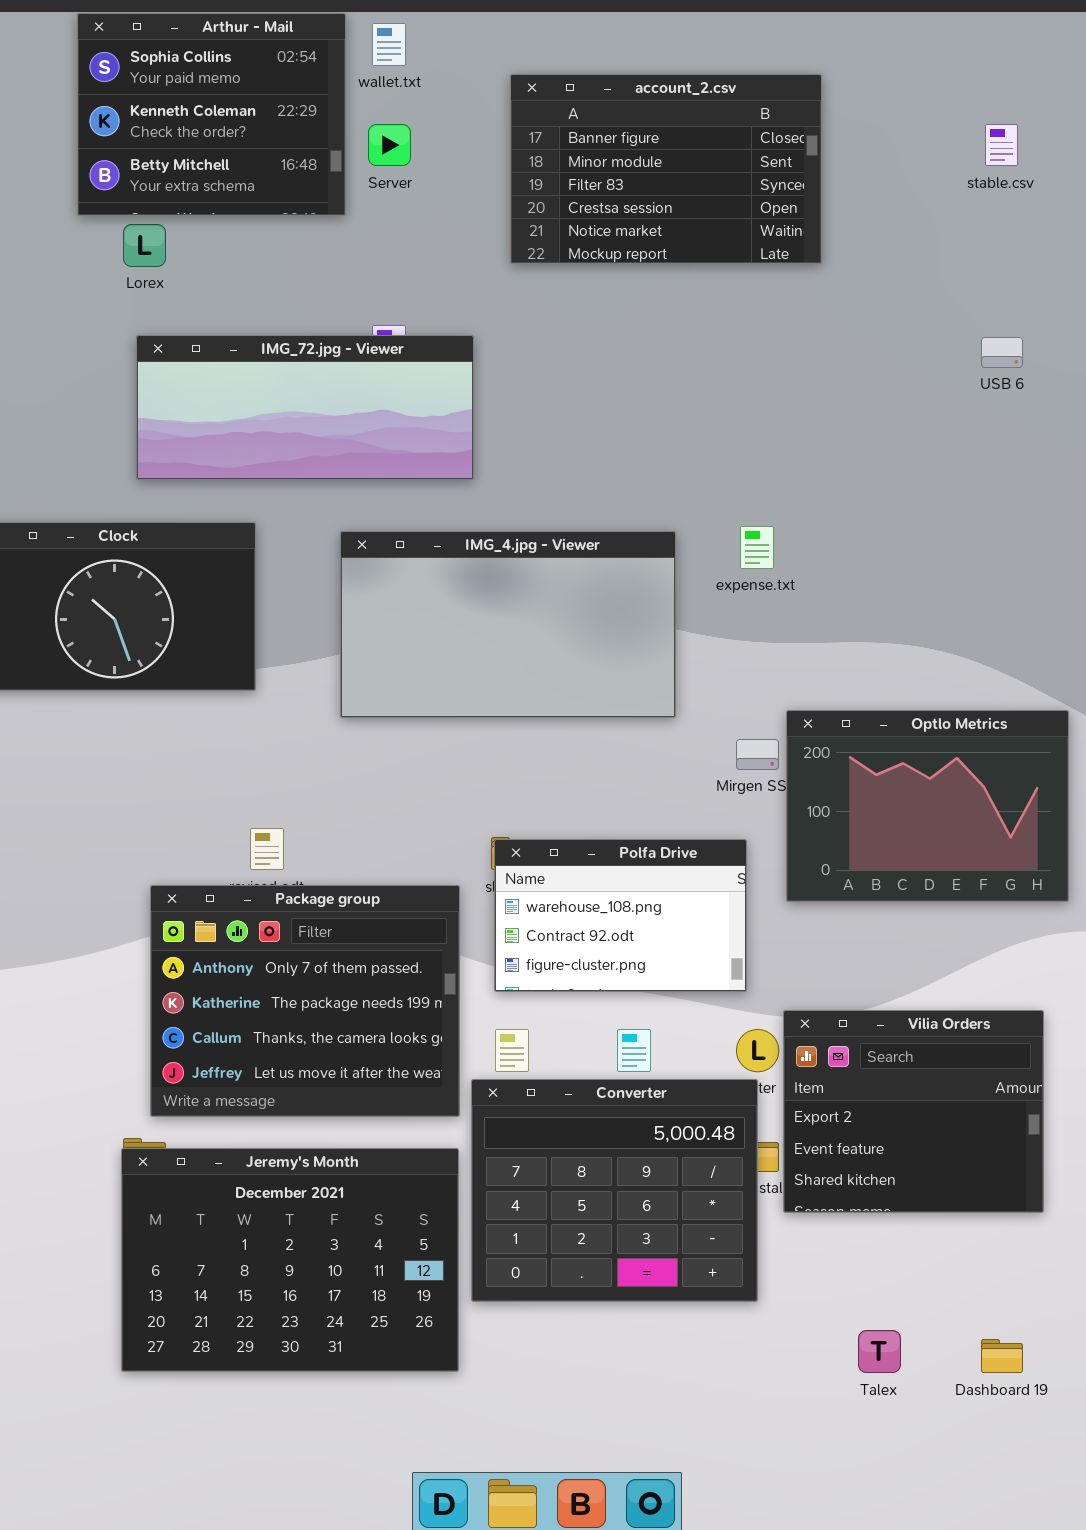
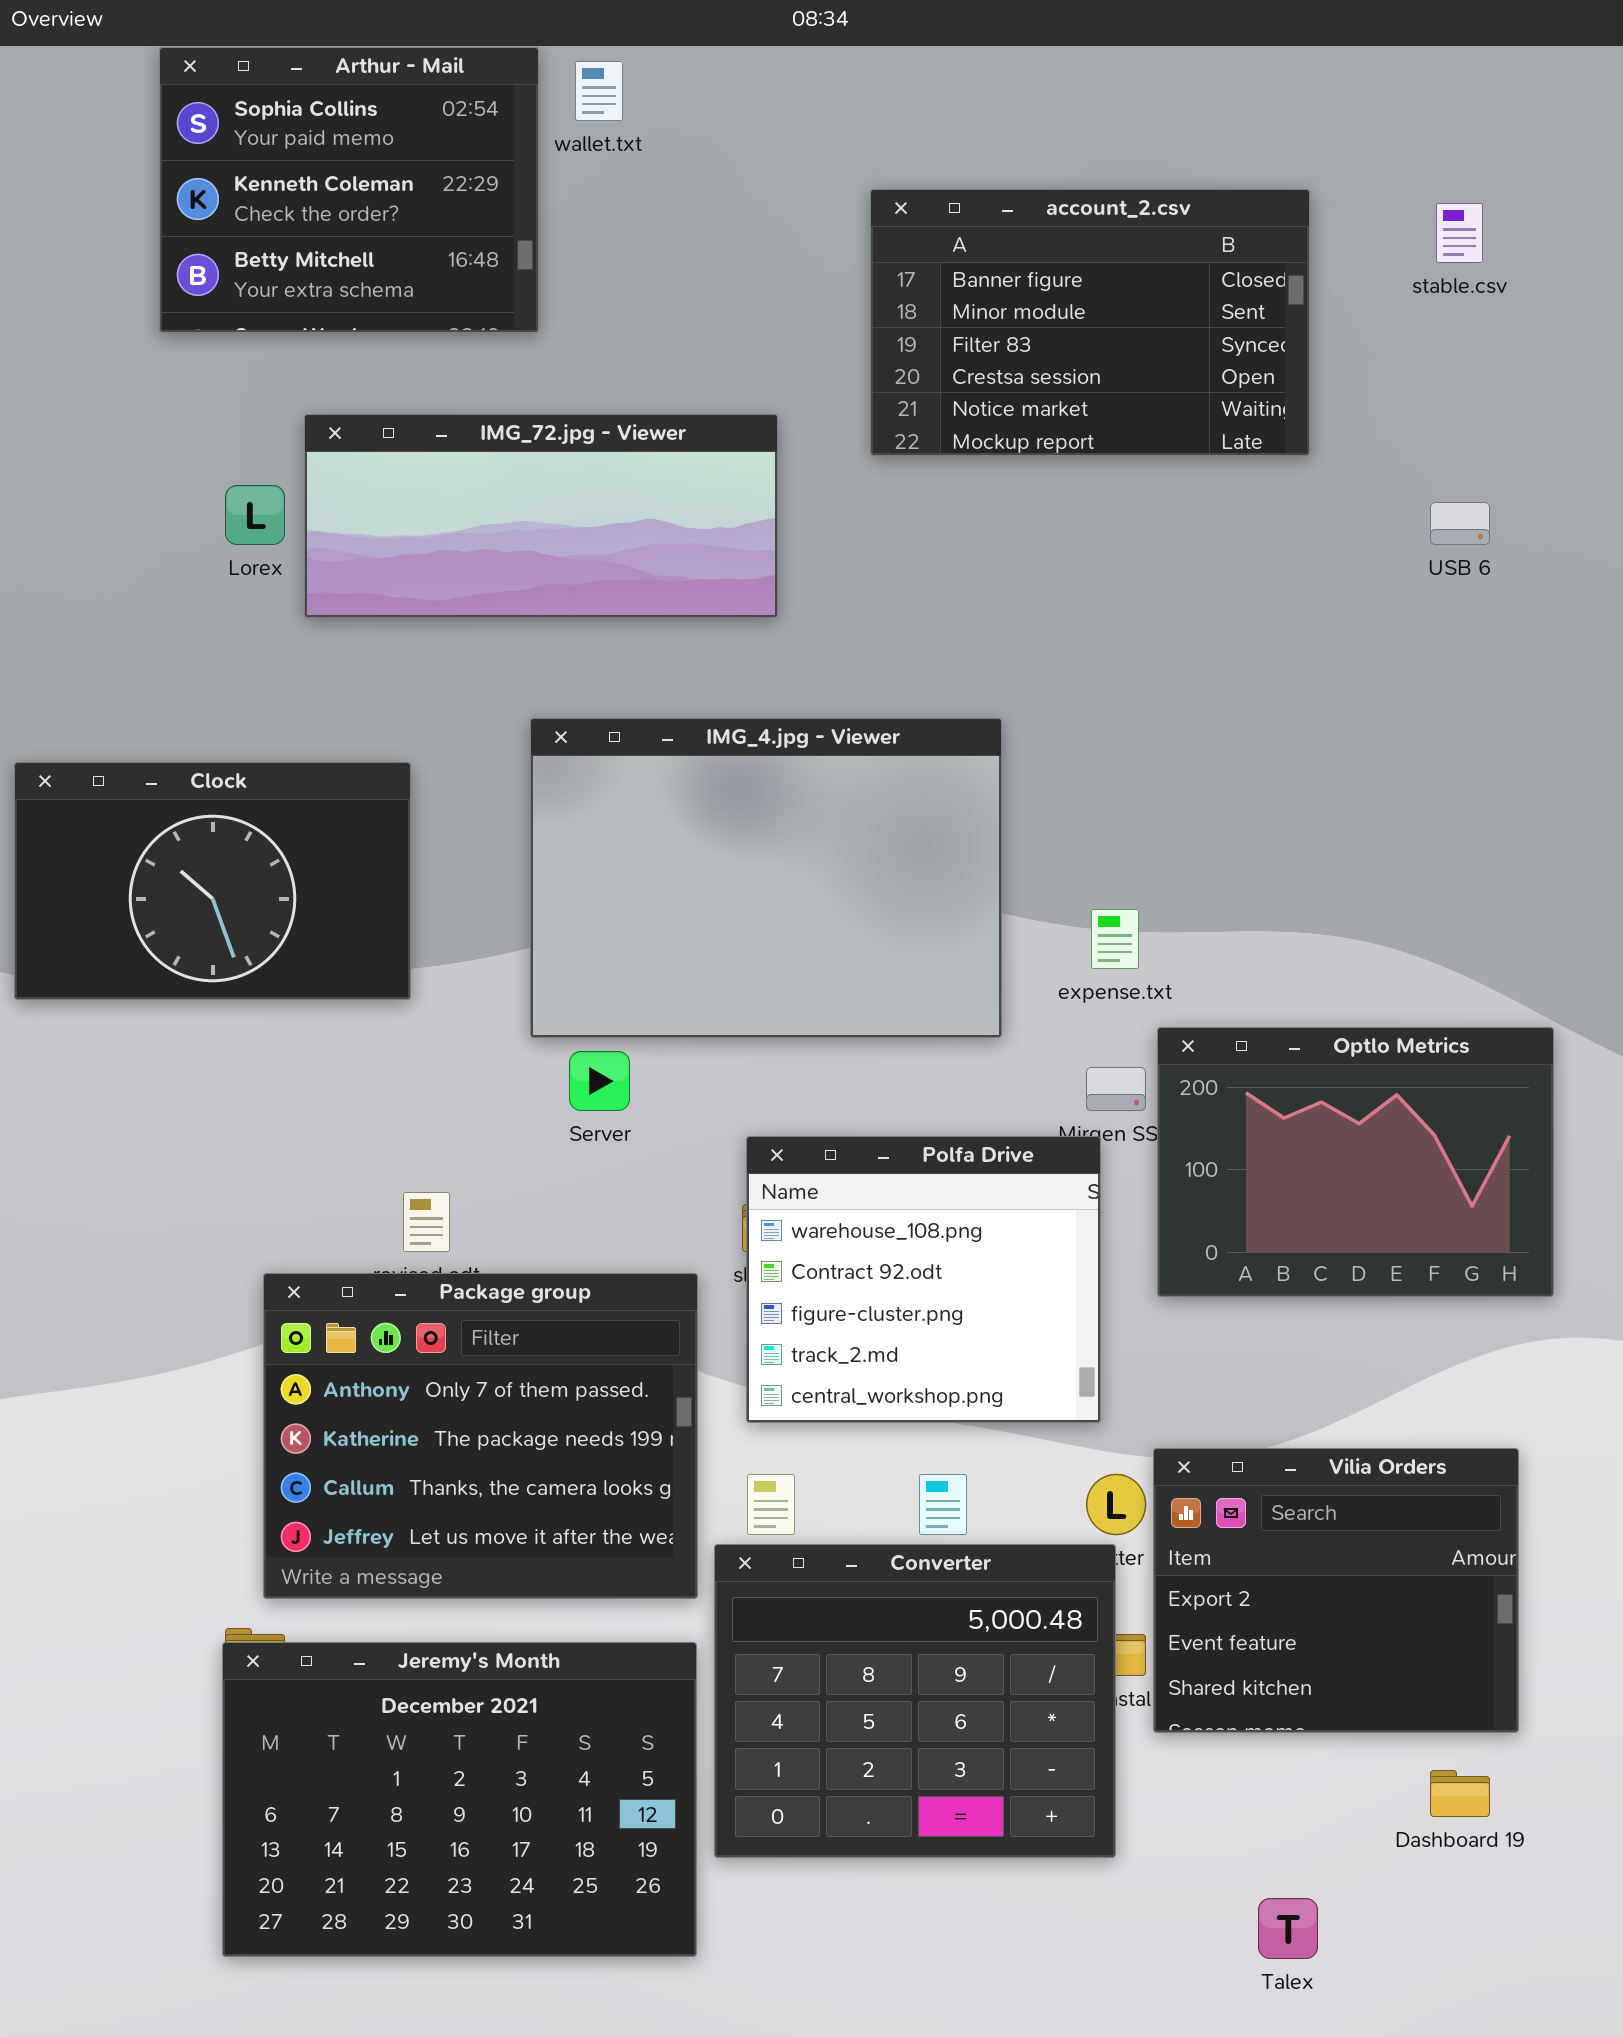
account_2.csv: [510,74,822,264] -> [870,189,1310,456], moved
Server: [368,124,411,166] -> [569,1051,630,1111], moved
Lorex: [123,224,166,267] -> [225,485,285,545], moved
IMG_72.jpg - Viewer: [136,335,474,480] -> [304,414,778,618], moved
expense.txt: [740,526,774,569] -> [1091,909,1139,969], moved
IMG_4.jpg - Viewer: [340,531,676,718] -> [530,718,1002,1038], resized
Polfa Drive: [494,839,747,992] -> [746,1136,1101,1423], resized
Dashboard 19: [981,1339,1023,1373] -> [1430,1770,1490,1817], moved

